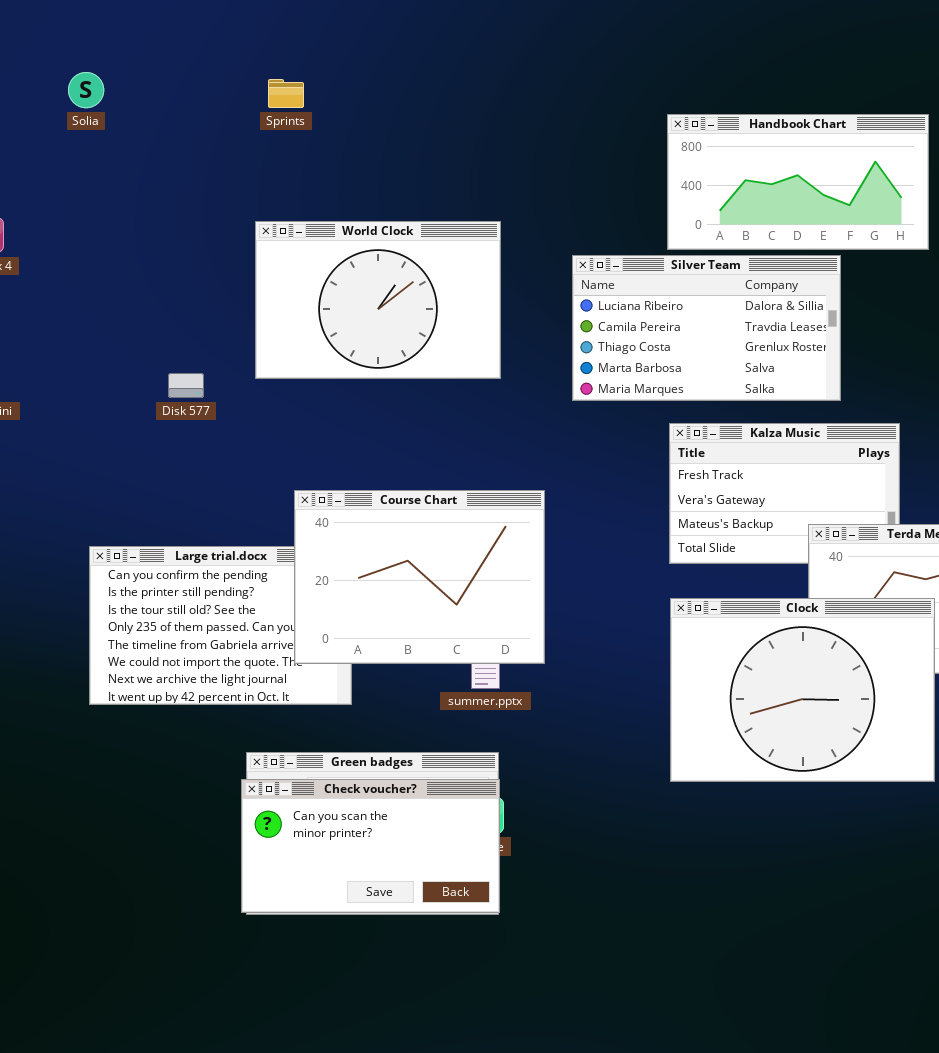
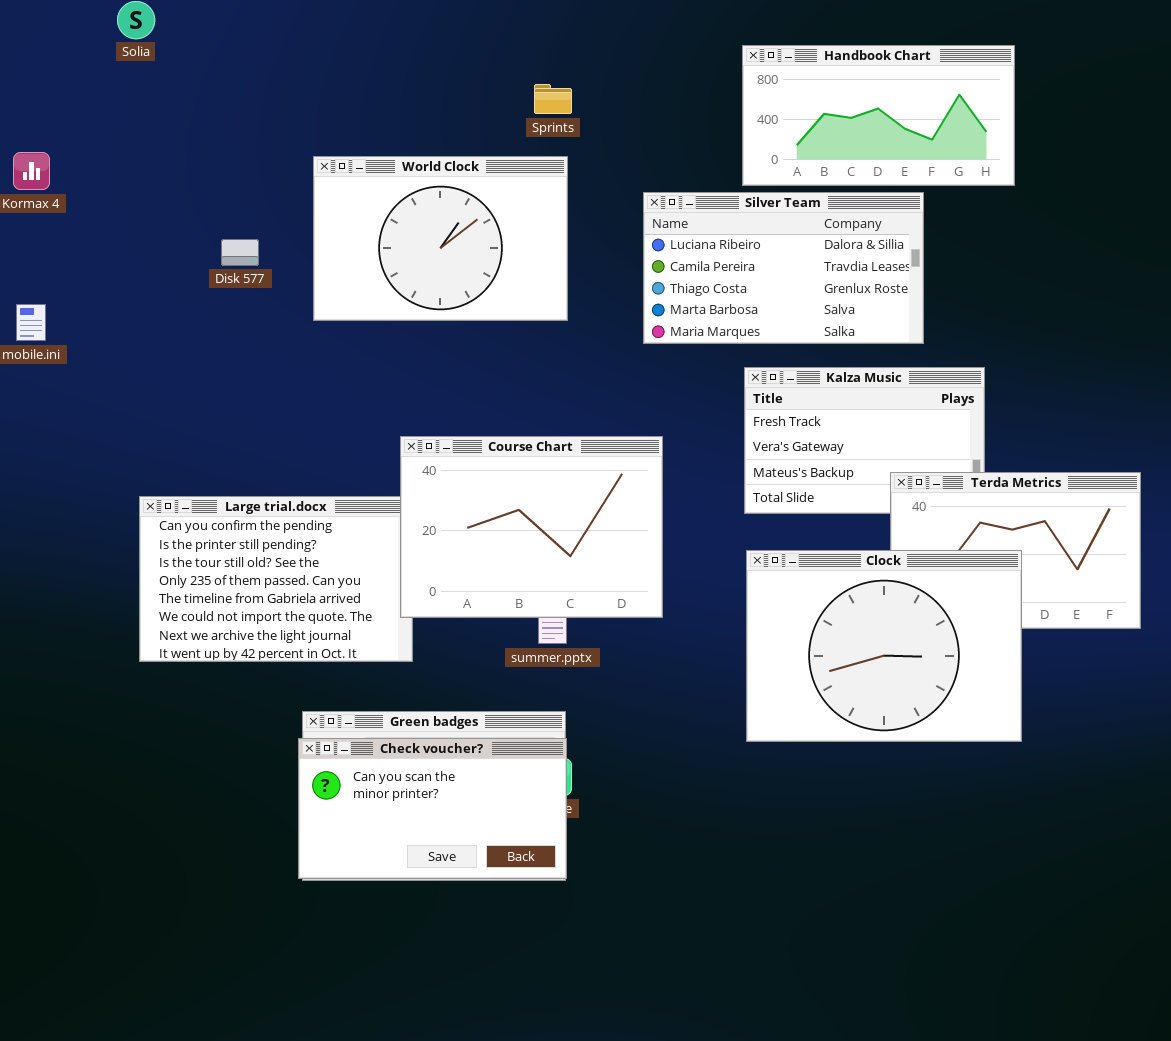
Sprints: [268,79,304,108] -> [534,84,572,114], moved
Disk 577: [168,373,204,398] -> [221,239,259,266], moved
Course Chart: [294,490,545,664] -> [400,436,663,618], moved

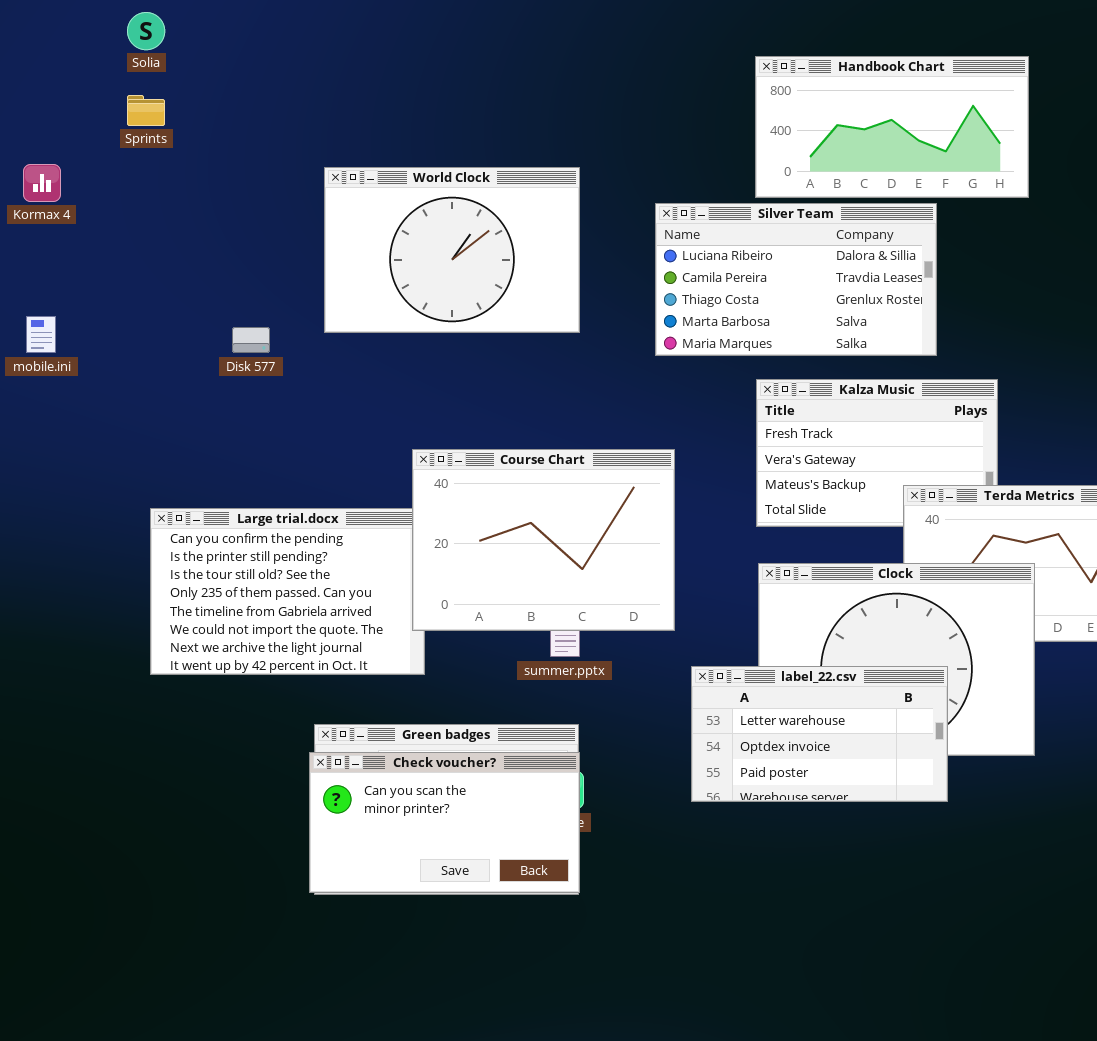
Sprints: [534,84,572,114] -> [127,95,165,126], moved
Disk 577: [221,239,259,266] -> [232,327,270,353], moved
label_22.csv: none -> [691,666,948,802], opened

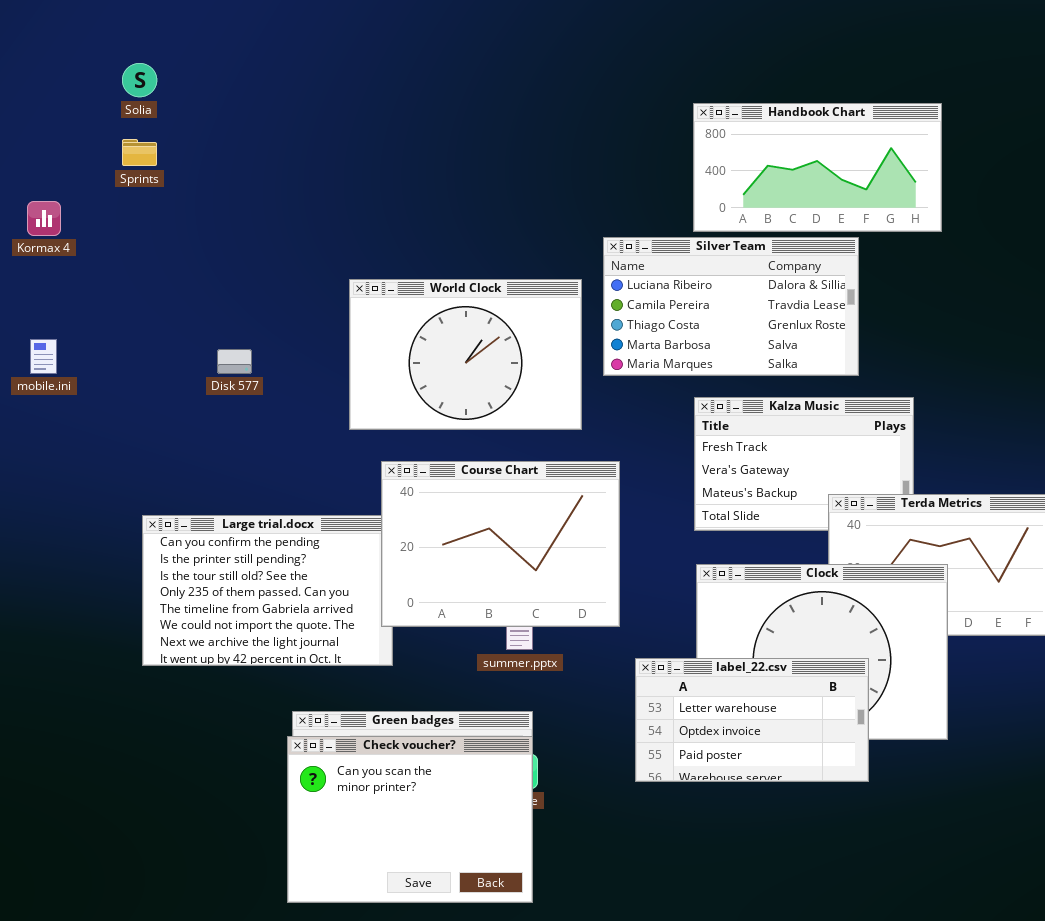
World Clock: [324,167,580,333] -> [349,279,582,430], moved
Check voucher?: [309,752,580,893] -> [287,736,533,903], resized

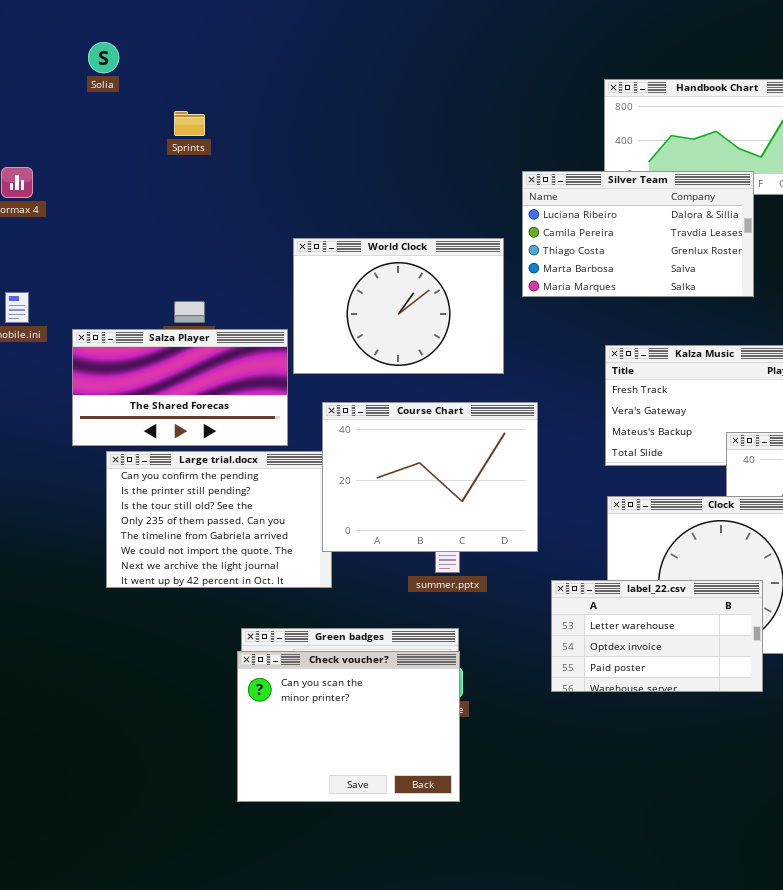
Sprints: [122,139,157,166] -> [174,111,205,136], moved
Silver Team: [603,237,859,376] -> [522,171,754,297], moved
Salza Player: none -> [72,329,288,446], opened

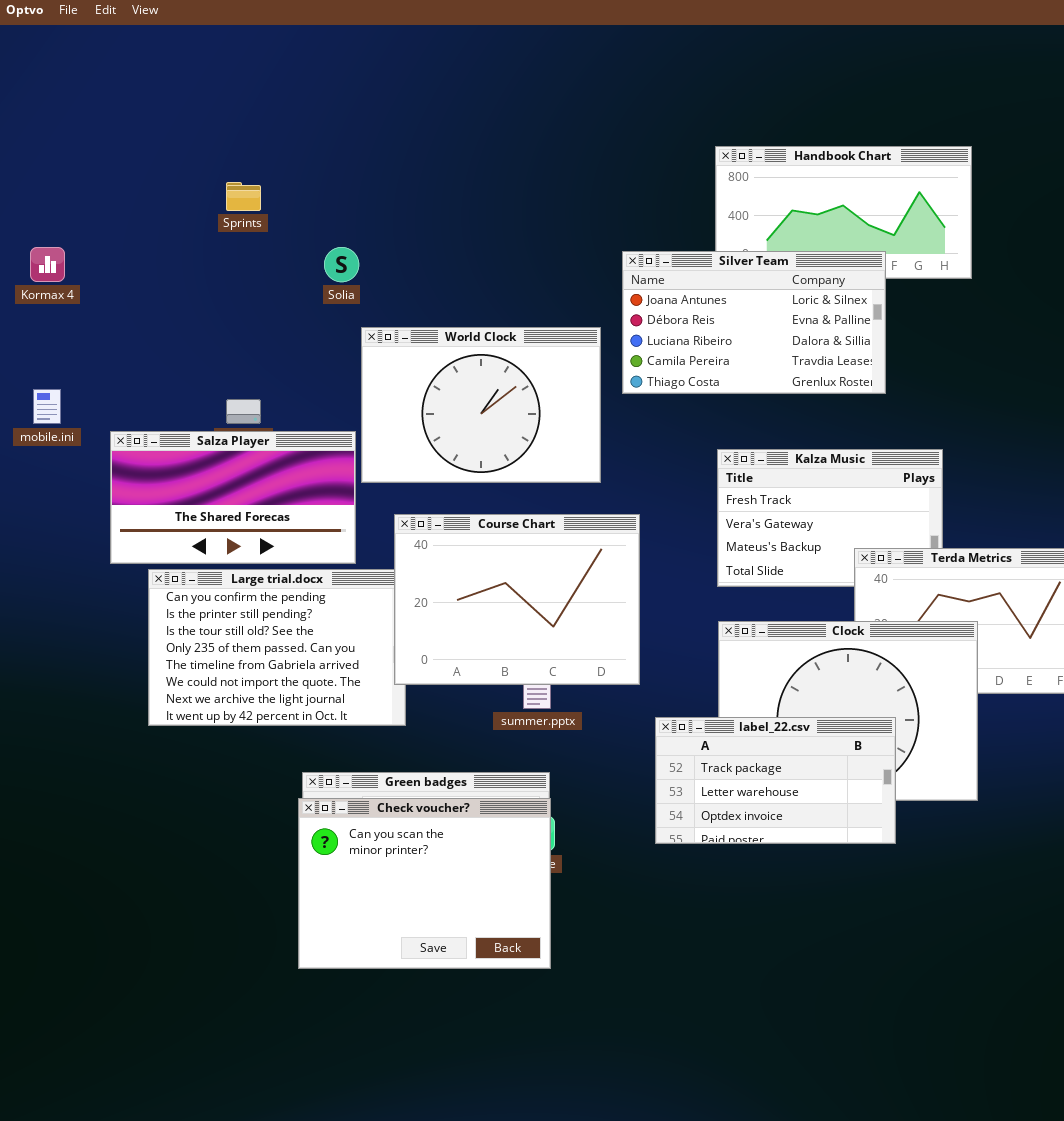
Solia: [88,42,119,73] -> [324,247,359,282], moved
Silver Team: [522,171,754,297] -> [622,251,886,394], scrolled up 2 rows
label_22.csv: [551,580,763,692] -> [655,717,896,844], scrolled up 1 row

